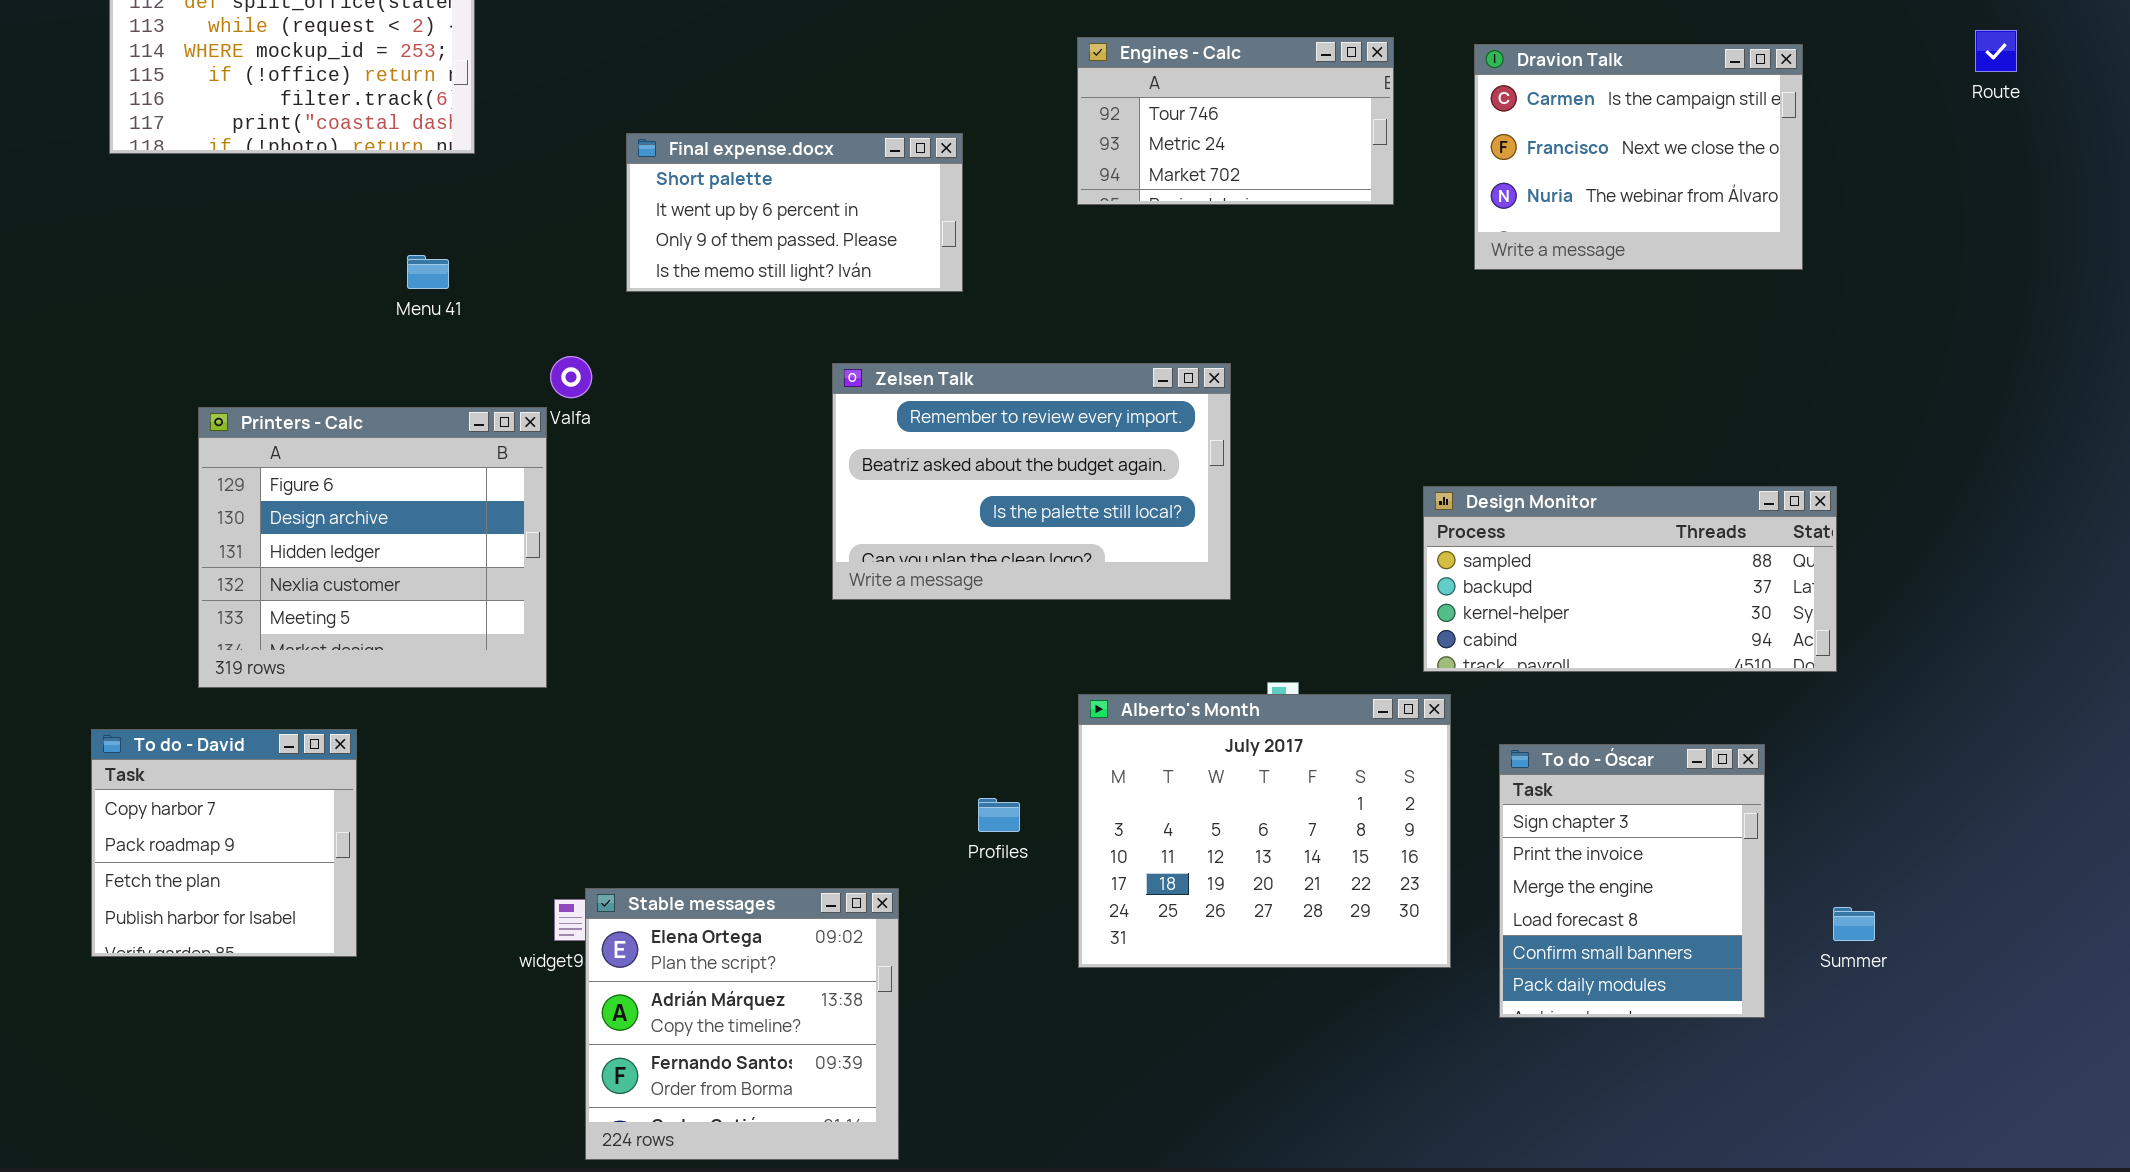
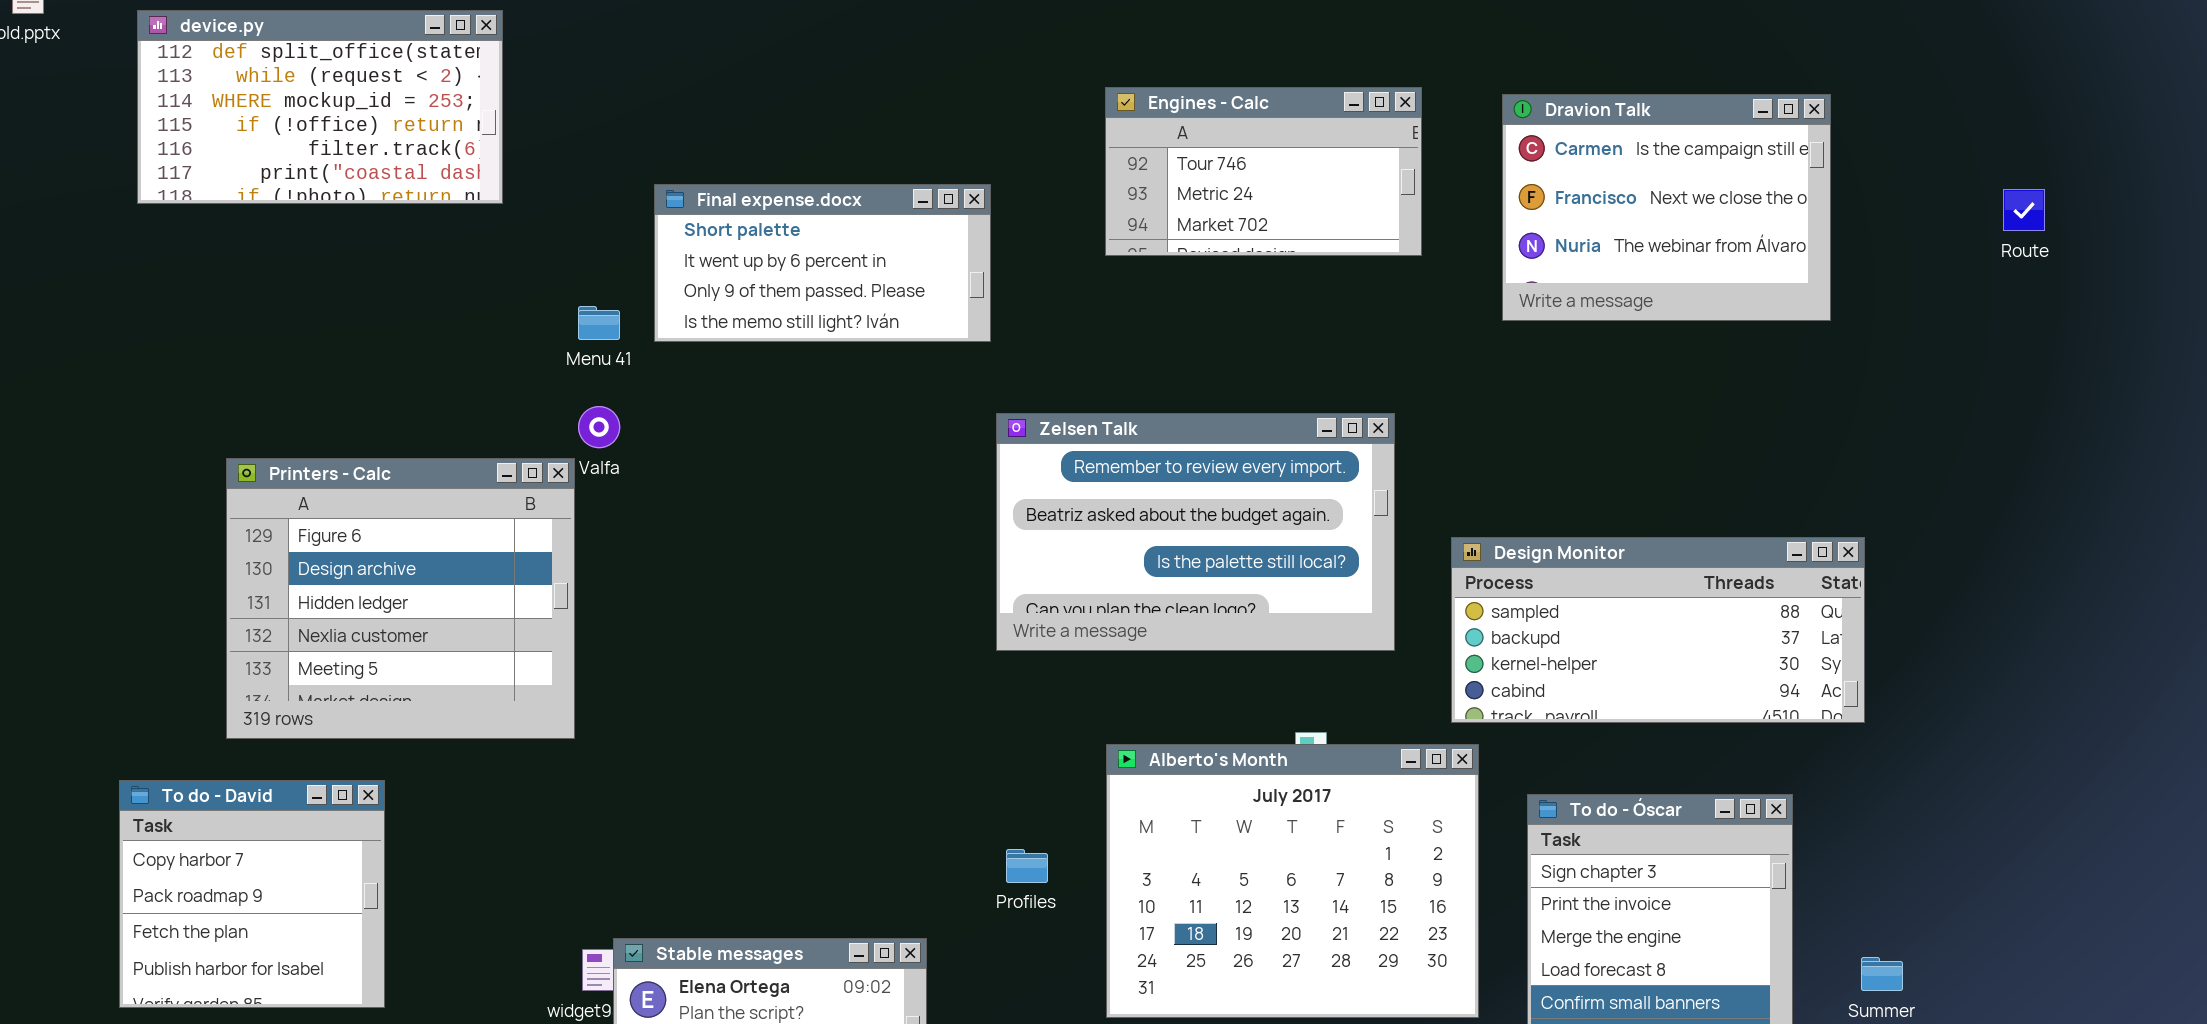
Route: [1975,30,2017,72] -> [2003,189,2045,231], moved
Menu 41: [407,255,449,289] -> [578,306,620,340], moved
Zelsen Talk: [832,363,1231,600] -> [996,413,1395,651], moved

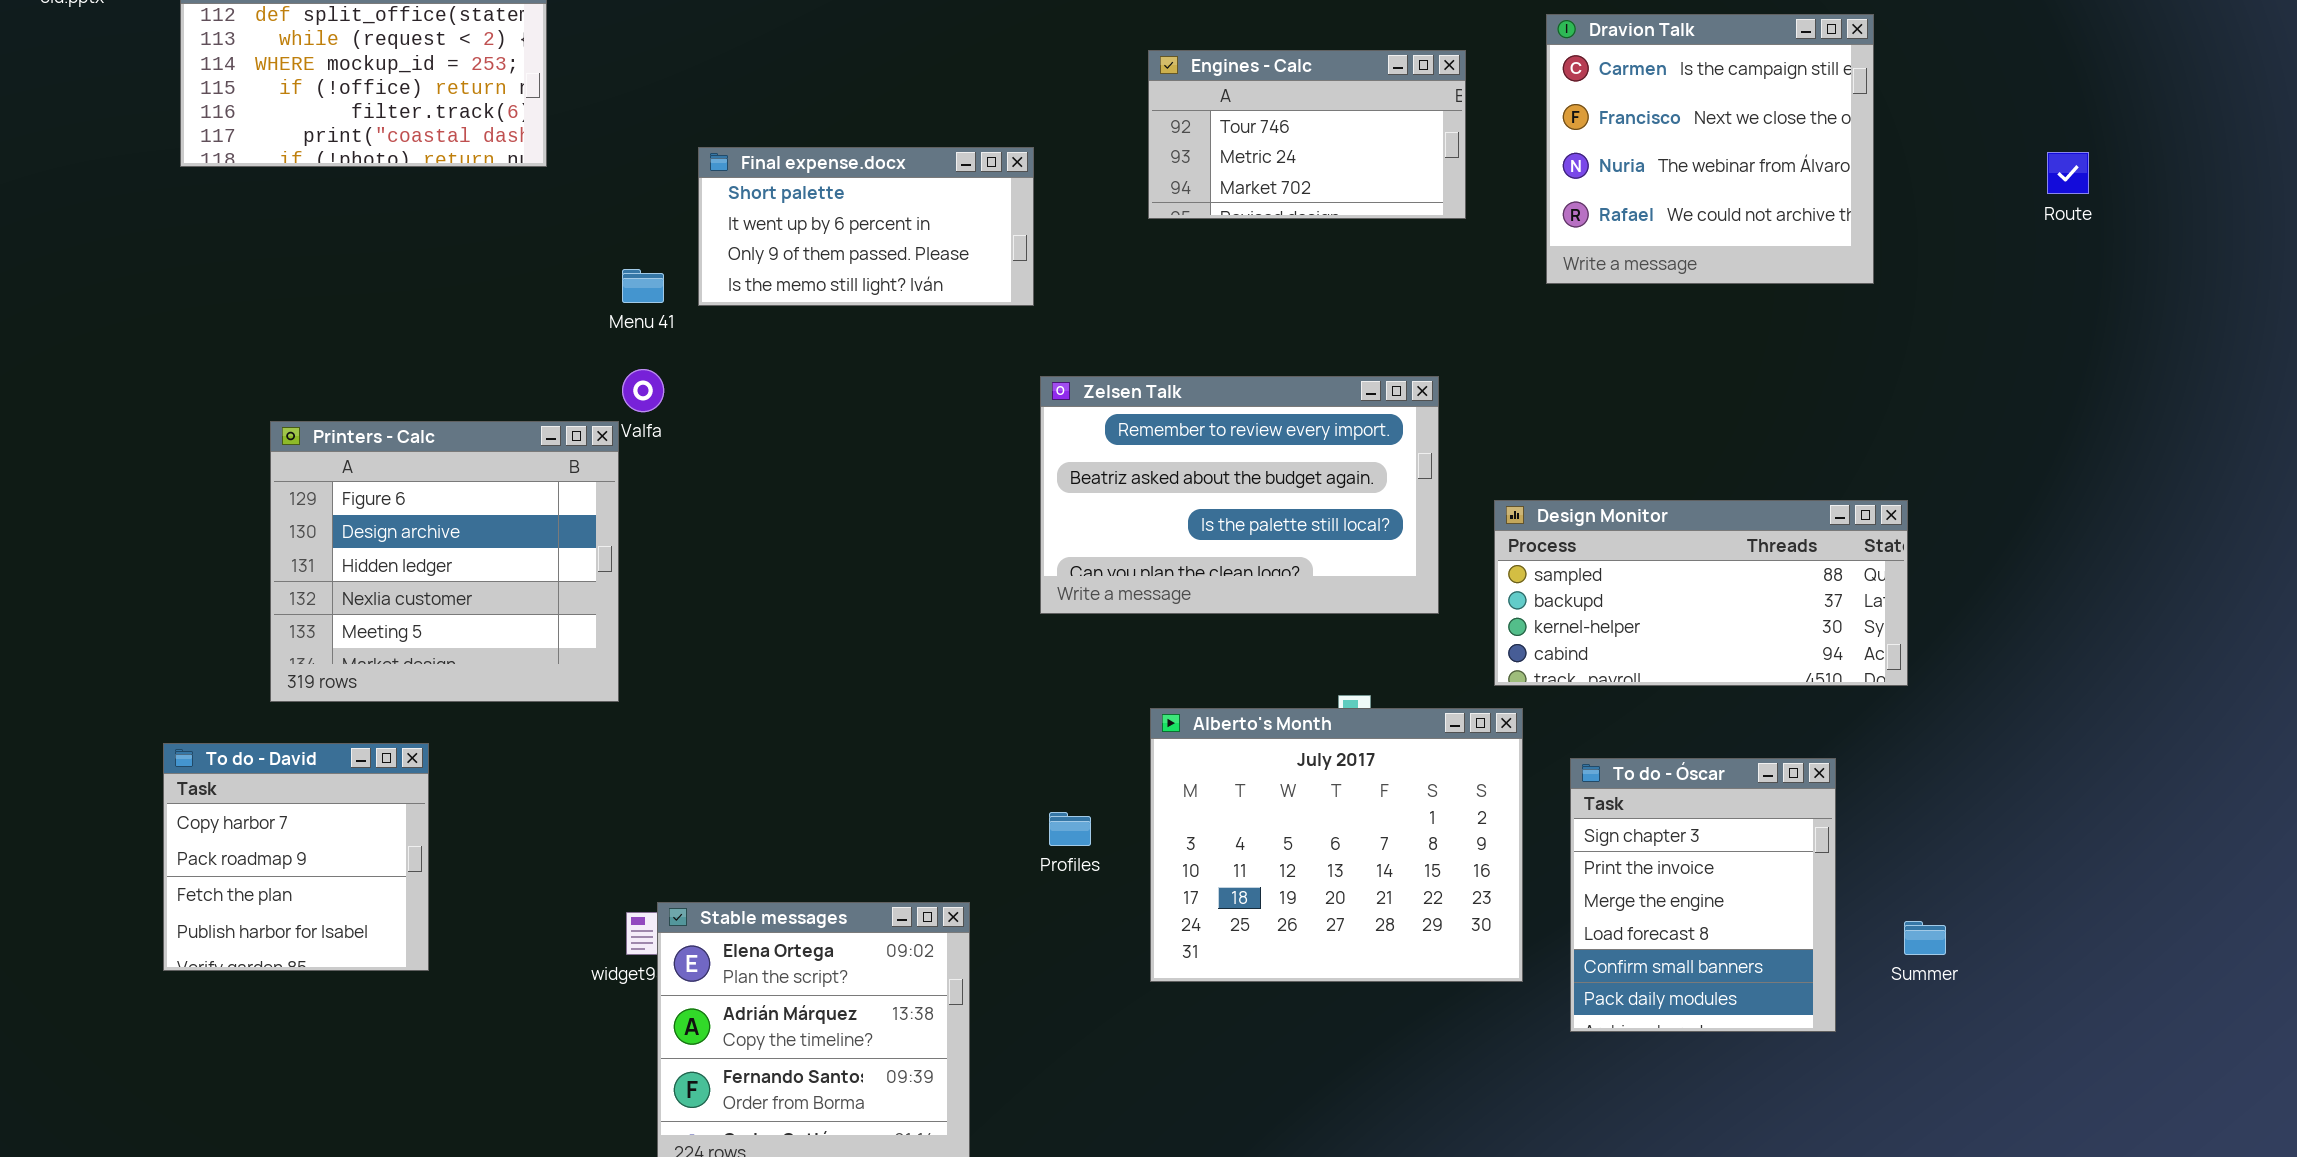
Dravion Talk: [1502,94,1831,321] -> [1546,14,1874,284], resized

